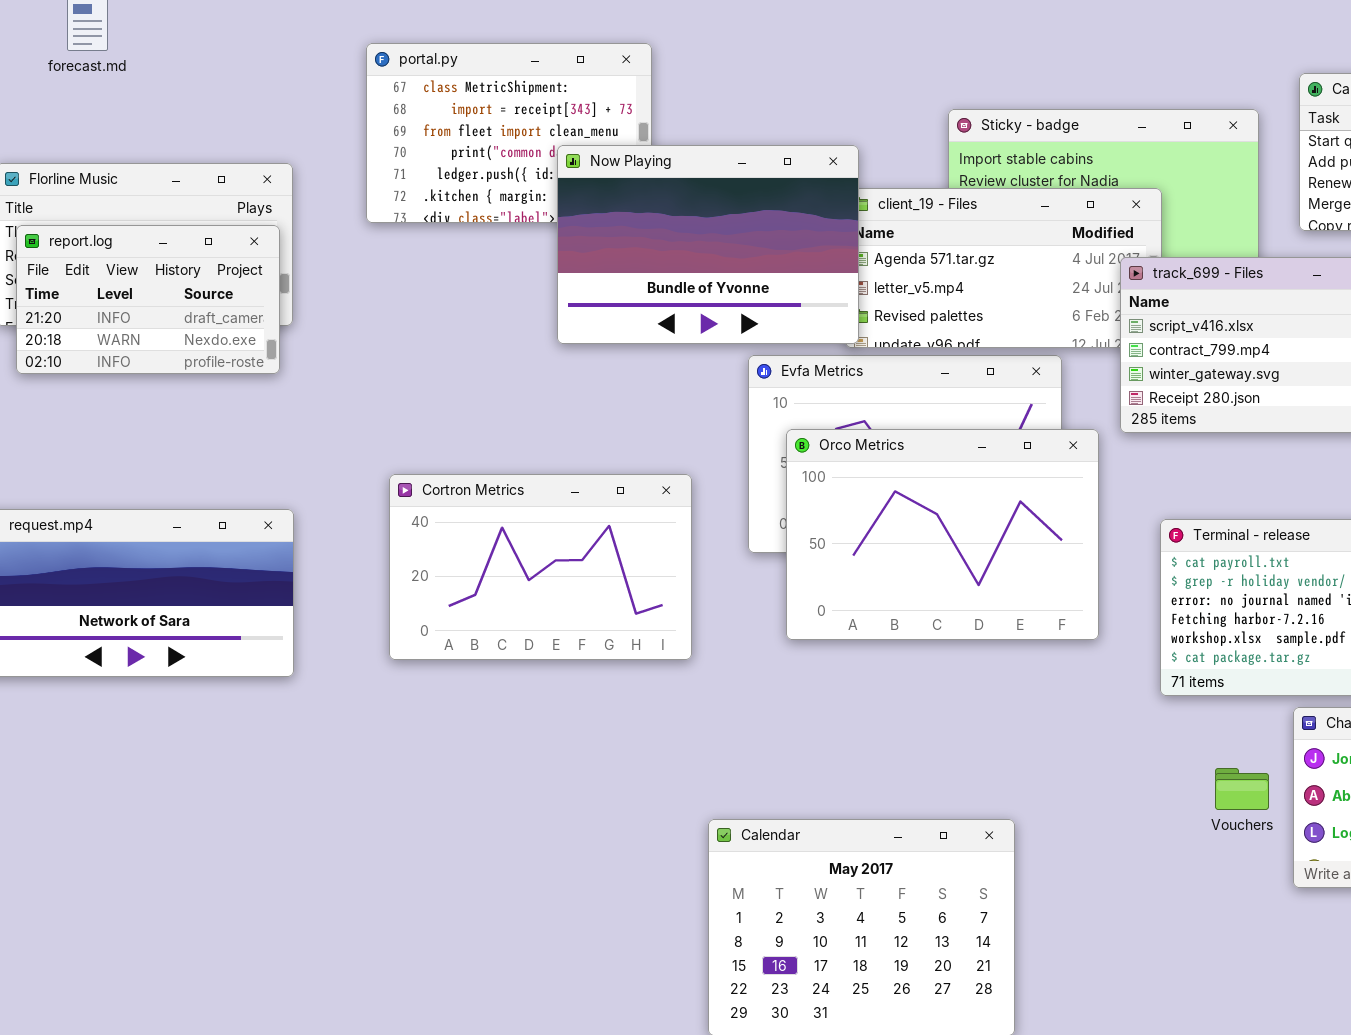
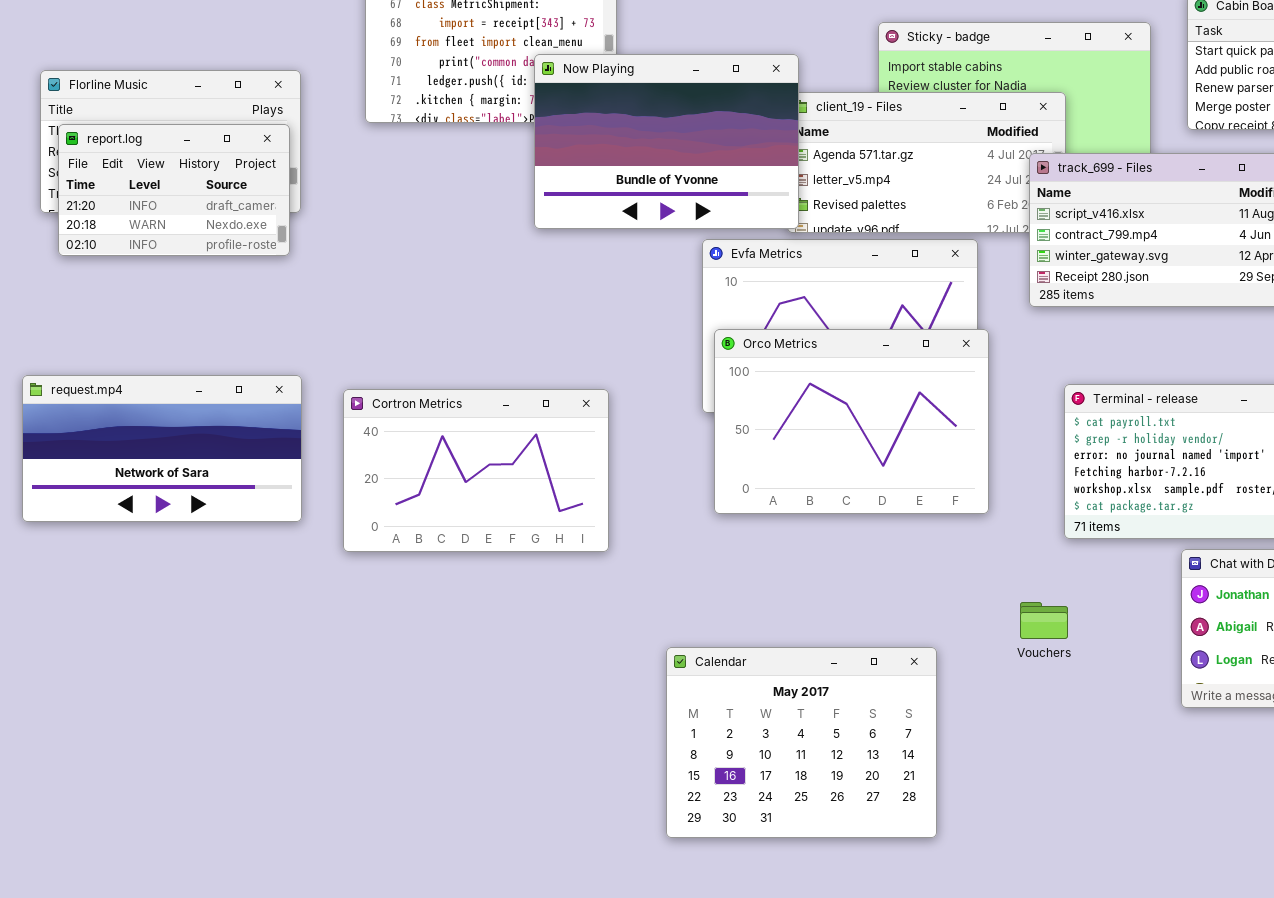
Orco Metrics: [786,429,1099,640] -> [714,329,989,514], moved
Cortron Metrics: [389,474,692,660] -> [343,389,609,552], moved
Vouchers: [1215,768,1269,810] -> [1020,602,1068,639], moved

